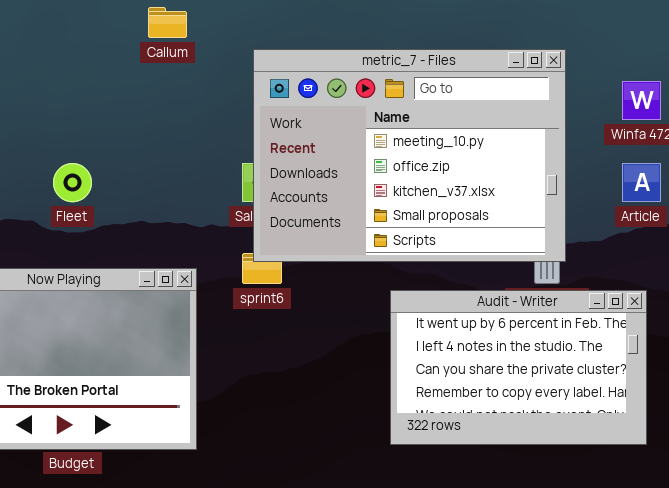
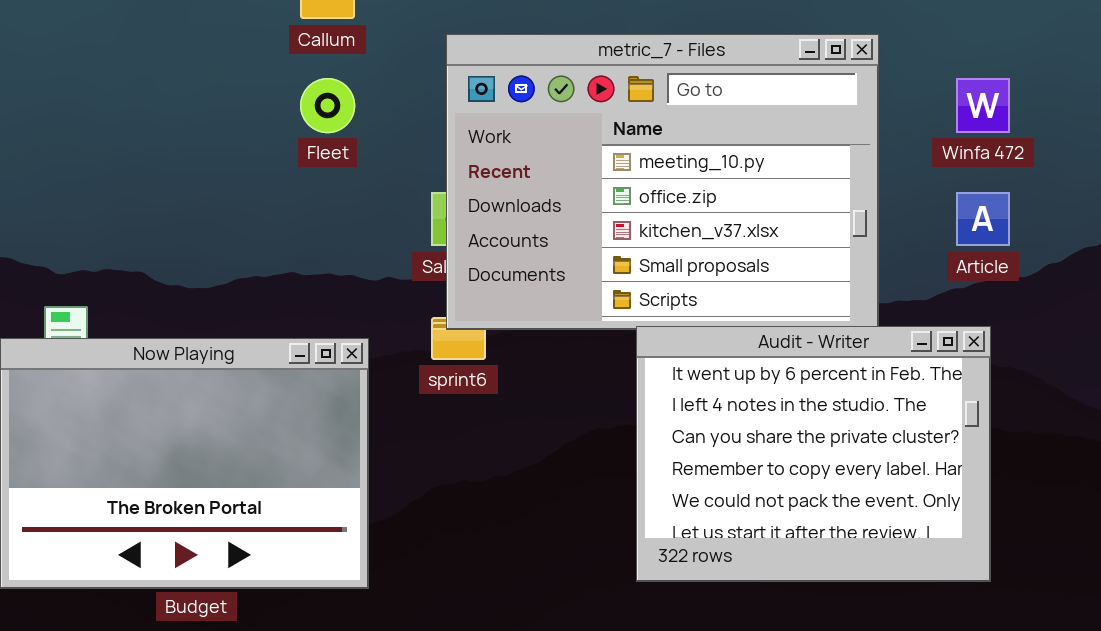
Fleet: [53,163,92,202] -> [300,78,355,133], moved
Audit - Writer: [390,290,647,445] -> [636,326,991,582], resized

